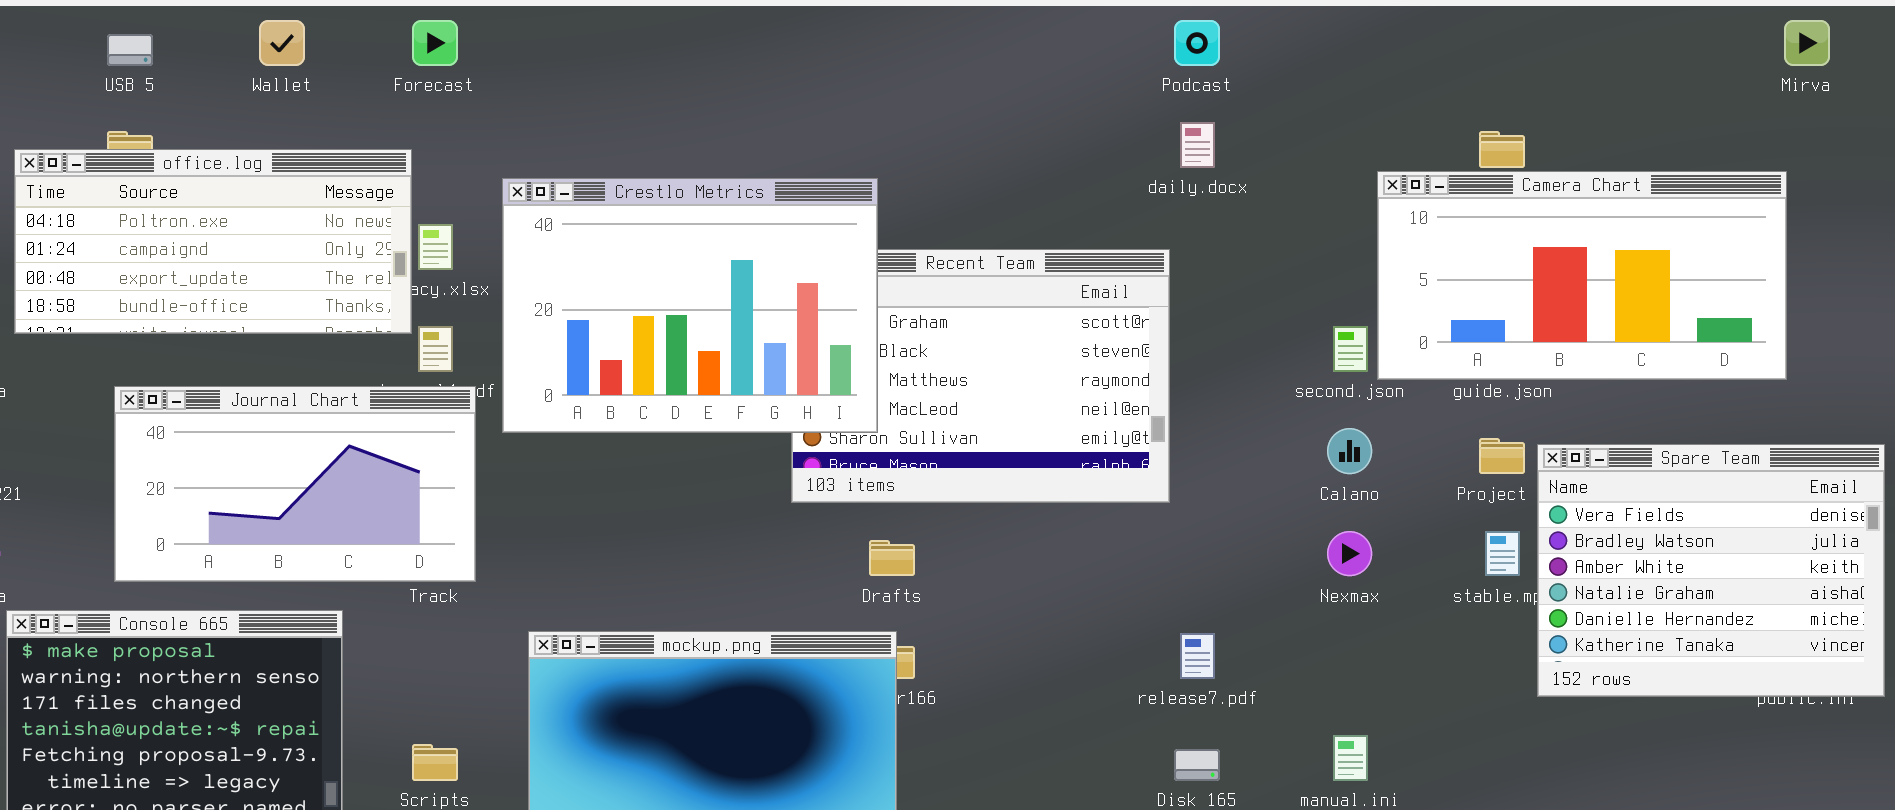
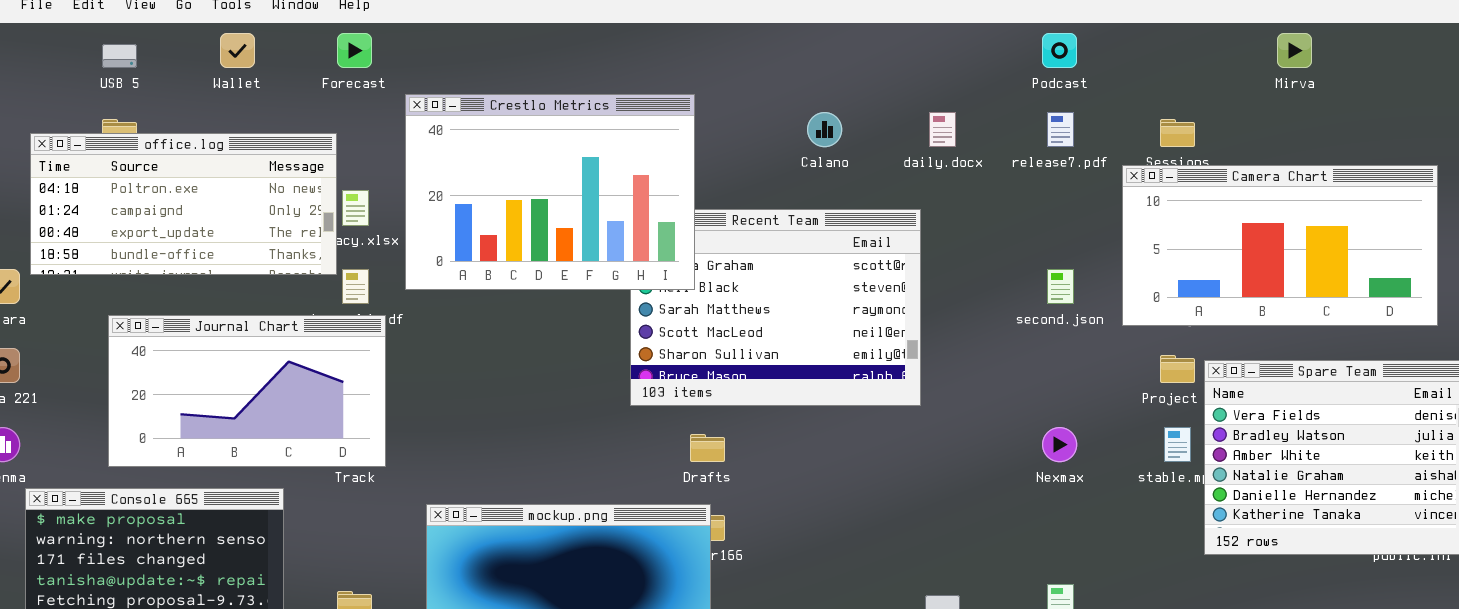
Podcast: [1174,20,1220,66] -> [1042,33,1077,68], moved
Mirva: [1784,20,1830,66] -> [1277,33,1312,68], moved
Camera Chart: [1377,171,1787,380] -> [1122,165,1438,326], moved
Crestlo Metrics: [502,178,878,433] -> [405,94,695,290], moved
Calano: [1327,428,1372,474] -> [807,112,842,147], moved
release7.pdf: [1180,633,1215,679] -> [1047,112,1074,147], moved

